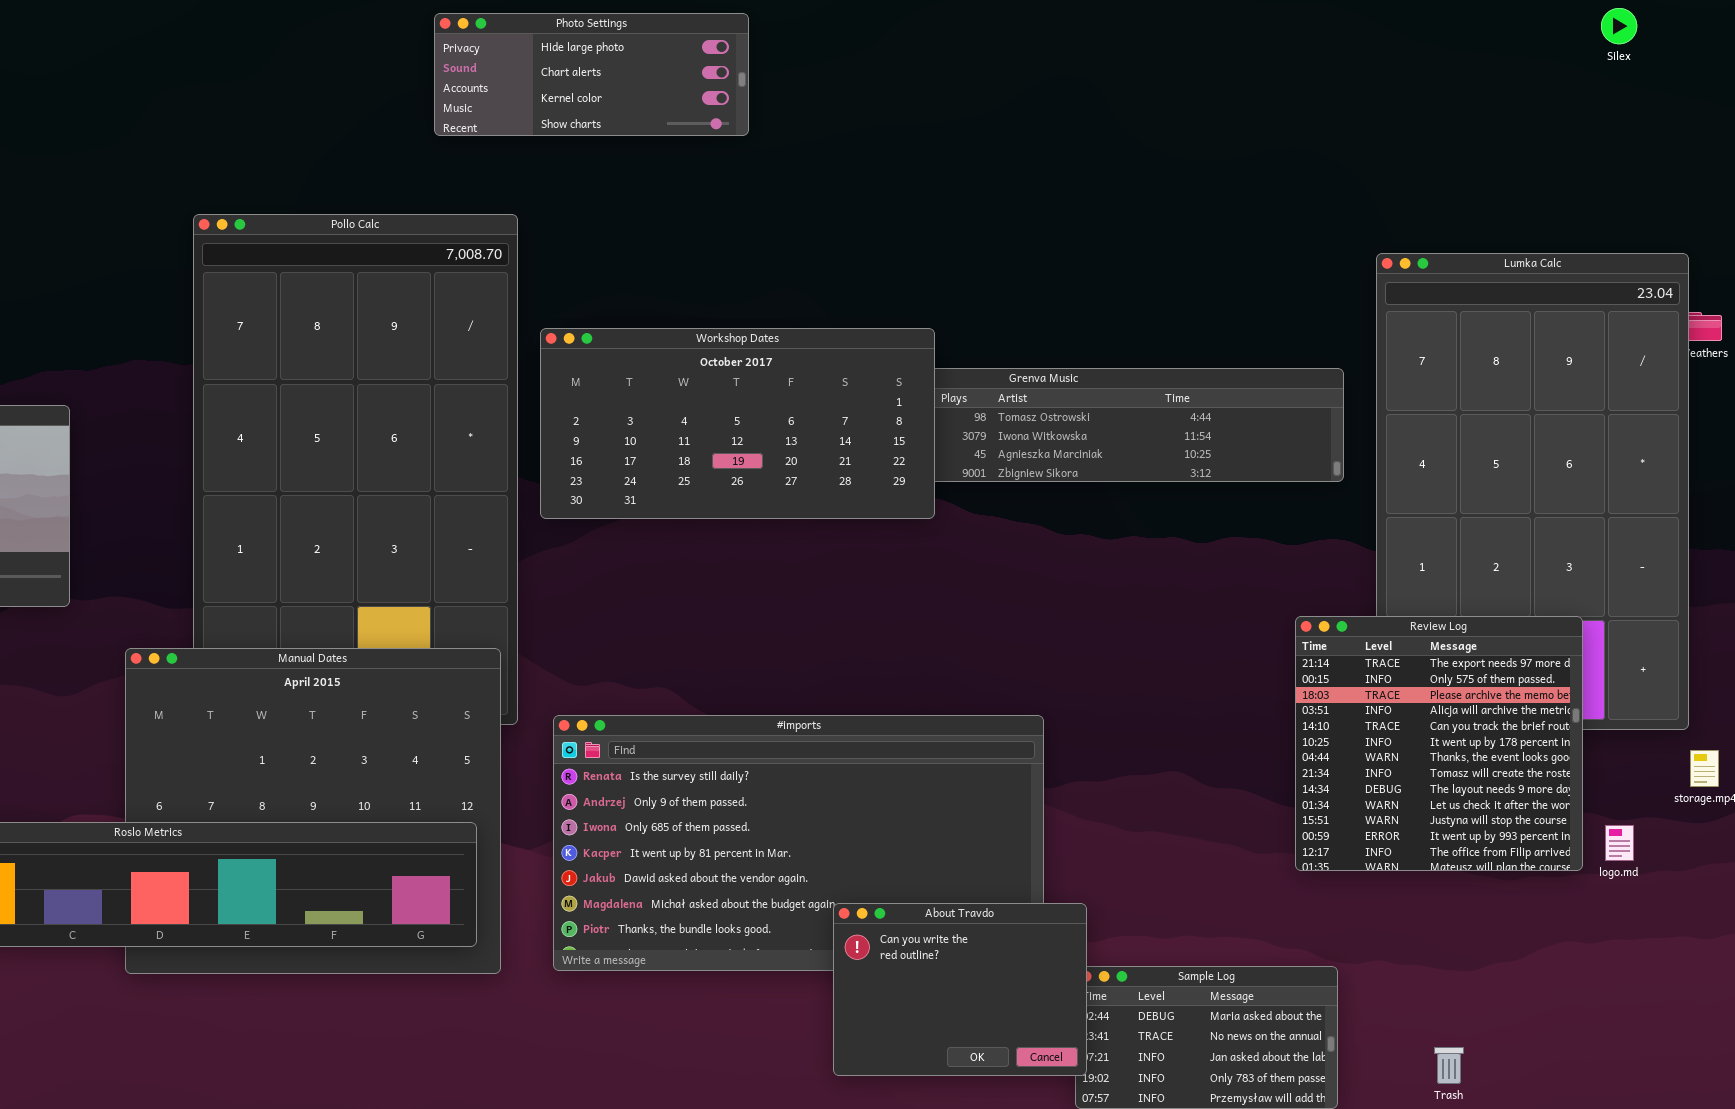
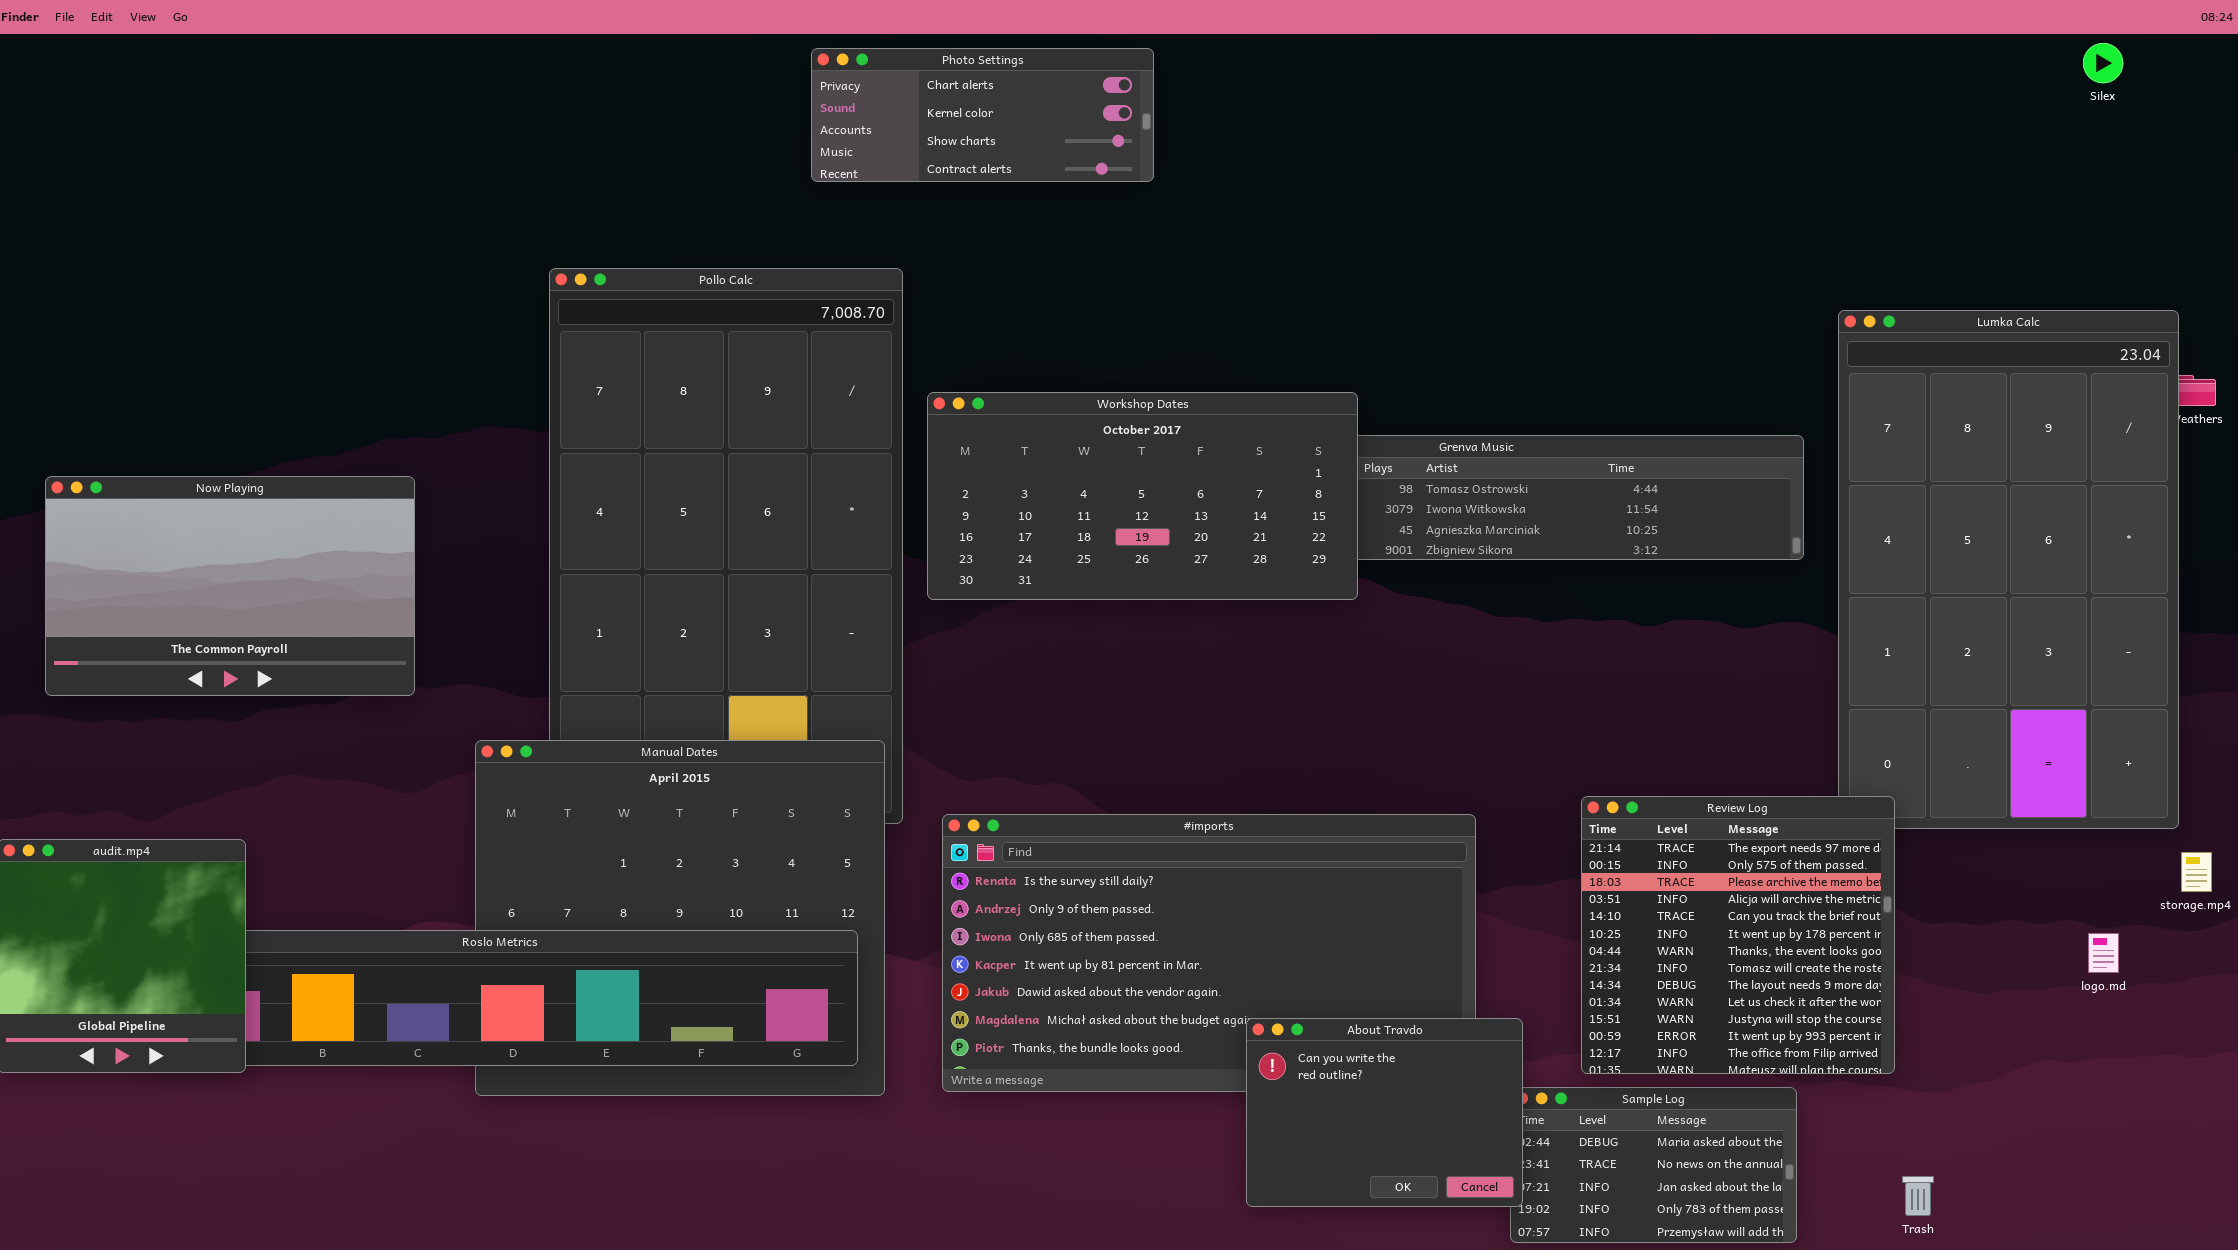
Photo Settings: [434,13,749,136] -> [811,48,1154,182], scrolled down 1 row
Review Log: [1295,616,1583,871] -> [1581,796,1895,1074], moved

